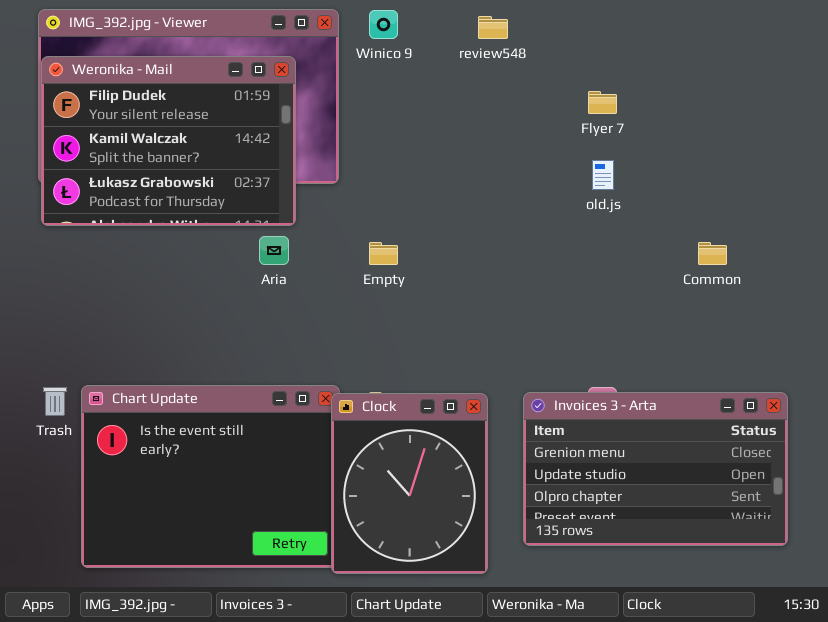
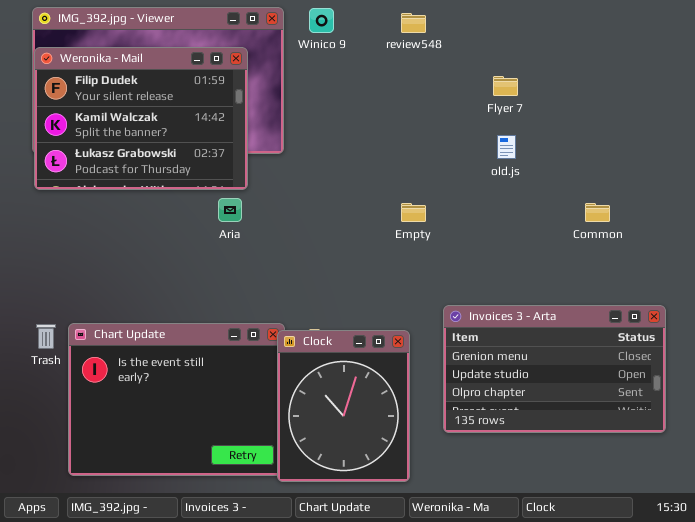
Empty: [369,242,398,265] -> [401,203,426,222], moved
Invoices 3 - Arta: [523,392,788,546] -> [443,305,666,433], moved

